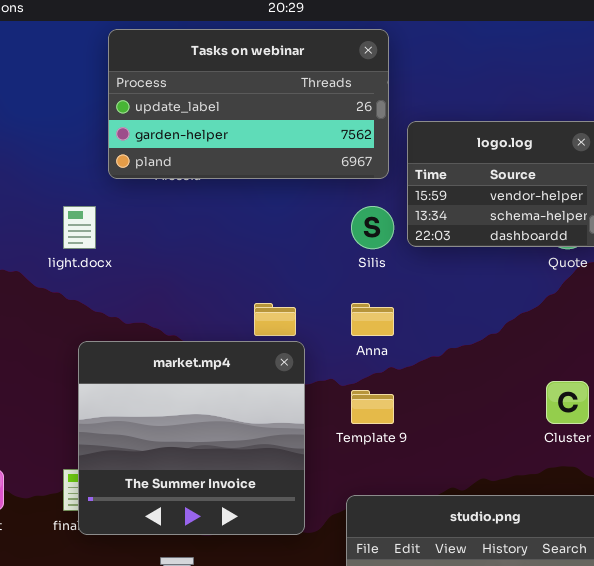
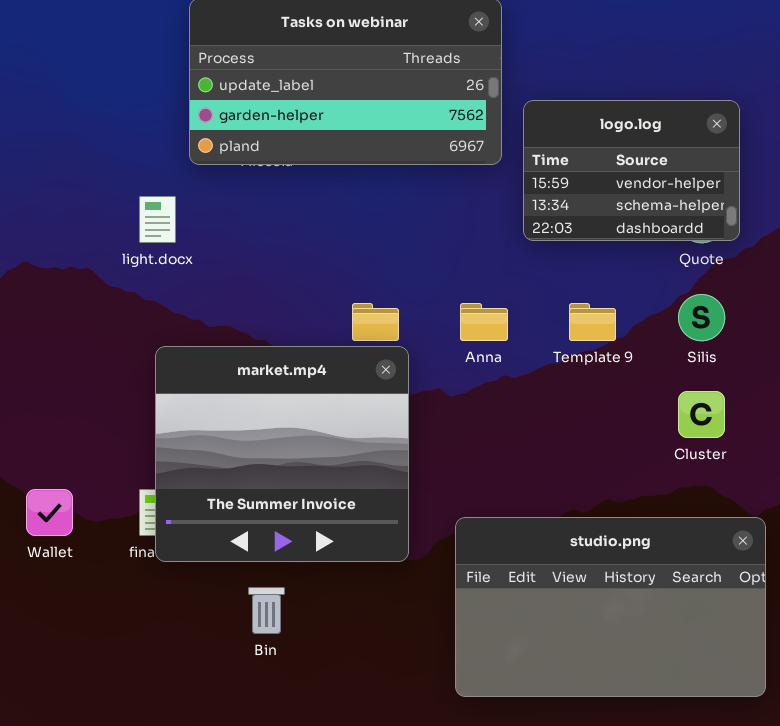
Silis: [351,206,394,249] -> [678,294,725,341], moved
Template 9: [351,390,394,424] -> [569,303,616,341], moved

